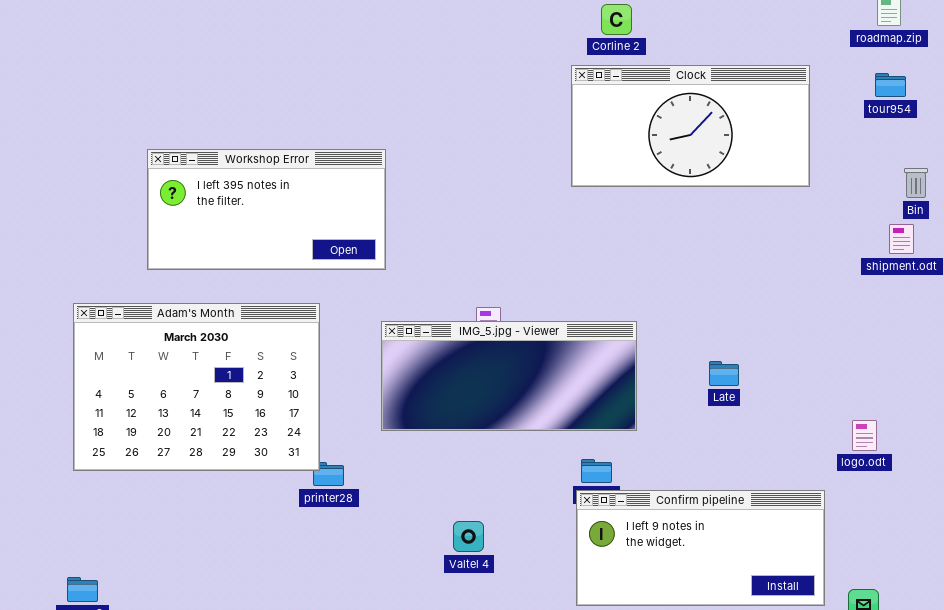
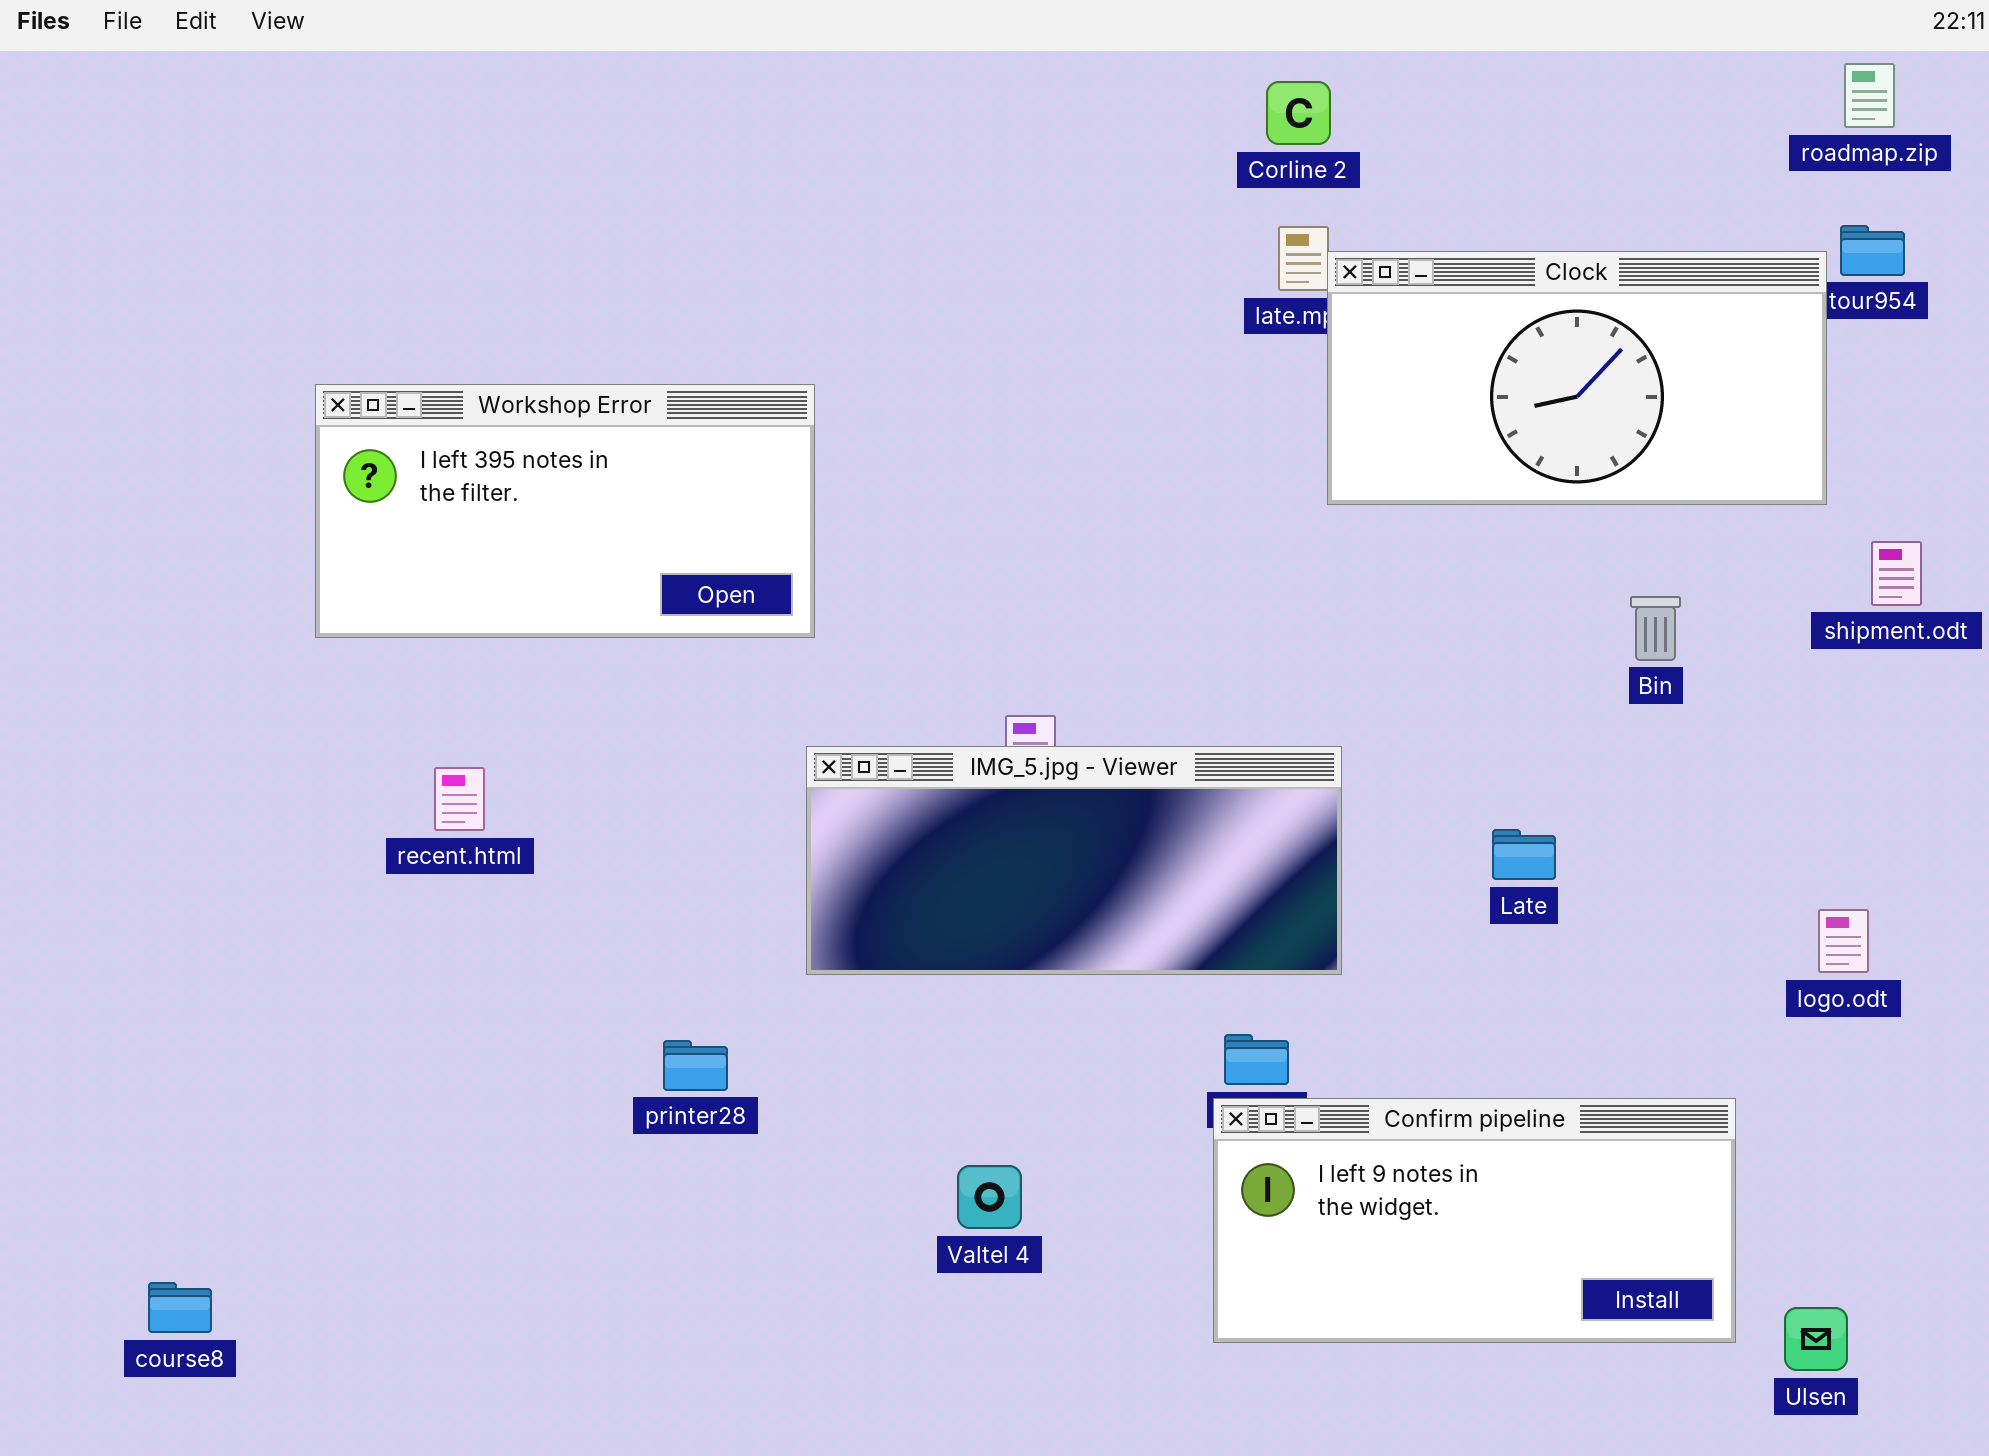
Clock: [571,65,810,187] -> [1327,251,1827,505], moved
Bin: [904,168,928,198] -> [1630,596,1681,661], moved
Adam's Month: [73,303,320,471] -> none, closed
logo.odt: [852,420,877,451] -> [1818,909,1869,973], moved

